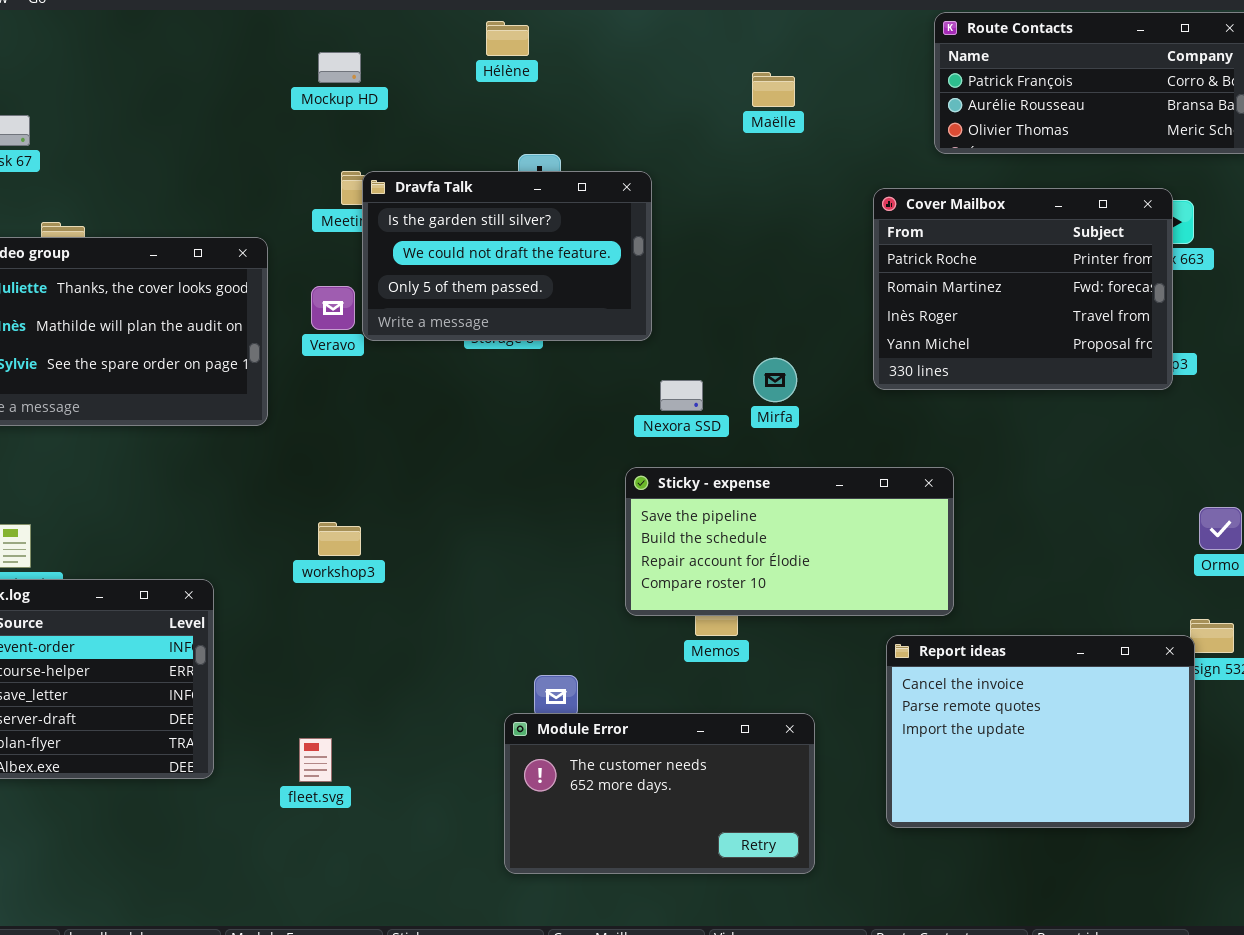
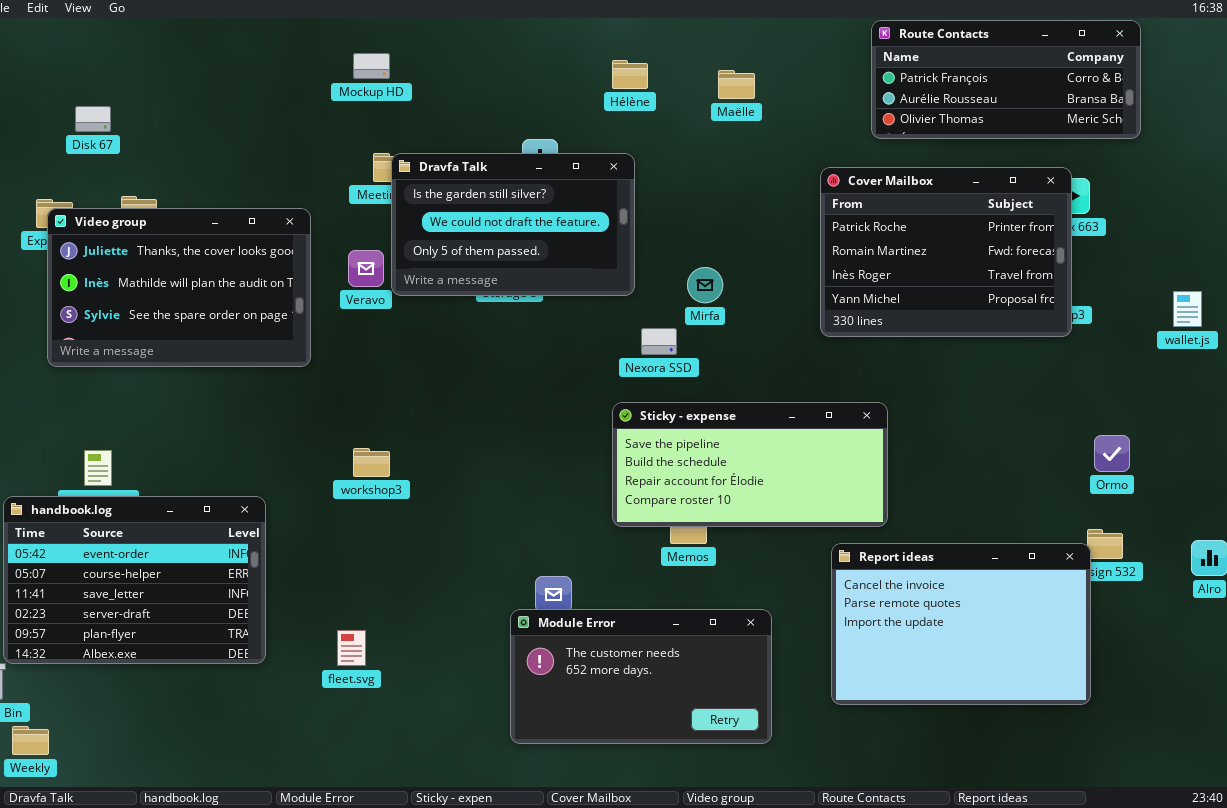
Hélène: [486,21,529,56] -> [612,60,648,89], moved
Mirfa: [753,358,797,402] -> [687,267,723,303], moved

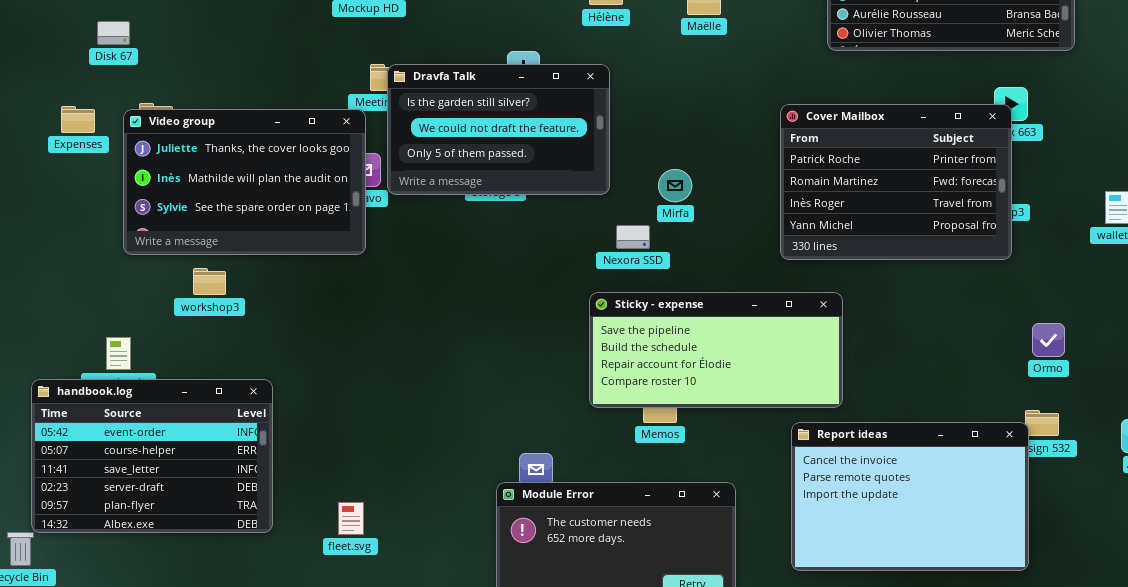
Cover Mailbox: [820,167,1072,337] -> [780,104,1012,260], moved
Video group: [47,208,311,367] -> [123,109,366,255], moved
workshop3: [353,448,390,477] -> [193,268,226,295], moved

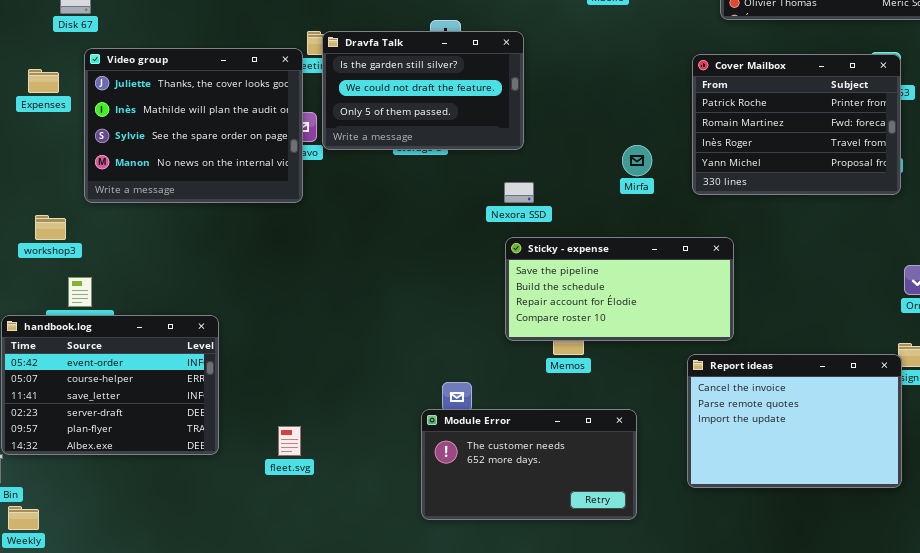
Cover Mailbox: [780,104,1012,260] -> [692,54,901,195], moved
Video group: [123,109,366,255] -> [84,48,303,203], resized
Mirfa: [658,169,692,202] -> [622,145,652,176], moved
Nexora SSD: [616,225,650,249] -> [504,182,534,203], moved
workshop3: [193,268,226,295] -> [35,215,66,240], moved

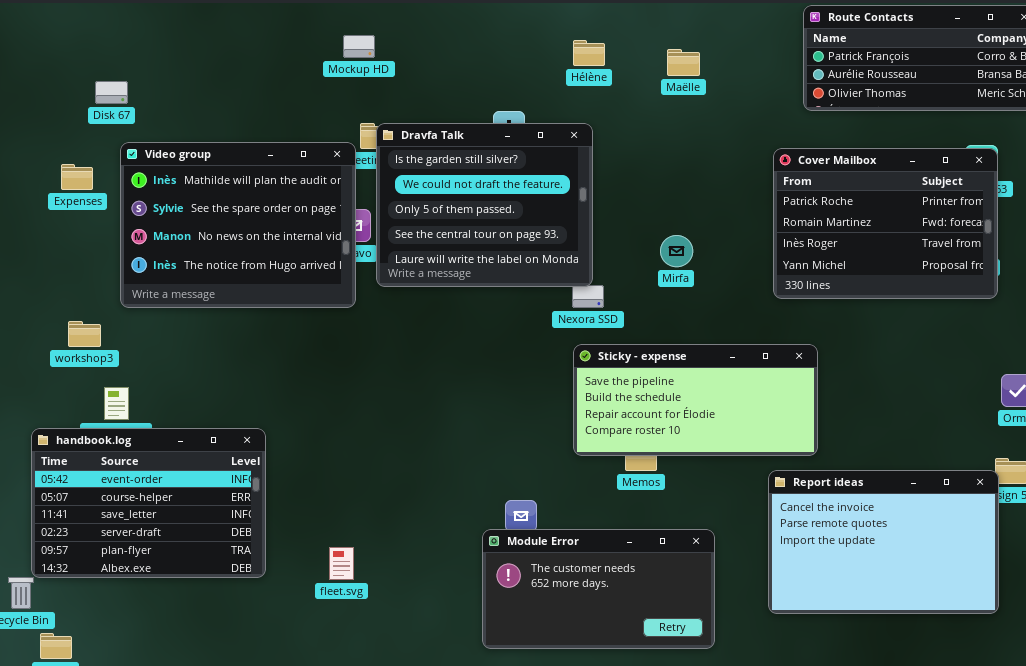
Dravfa Talk: [322,31,524,150] -> [376,123,593,287], resized
Video group: [84,48,303,203] -> [120,142,356,308], scrolled down 1 row
Mirfa: [622,145,652,176] -> [660,235,693,267], moved

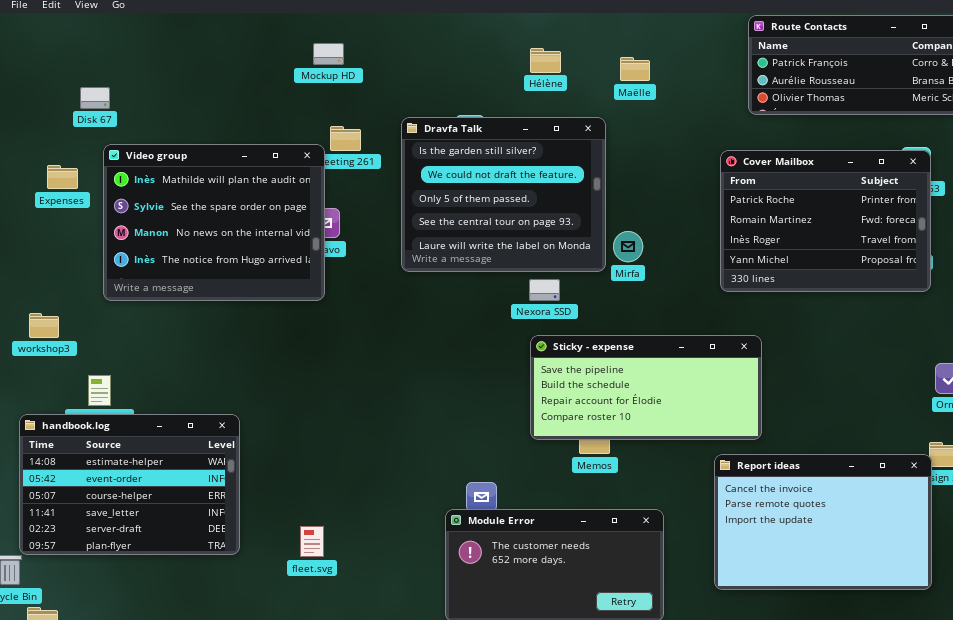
Dravfa Talk: [376,123,593,287] -> [401,117,606,272], moved
workshop3: [68,321,101,347] -> [29,313,59,338], moved
handbook.log: [31,428,266,578] -> [19,414,240,555], scrolled up 1 row

